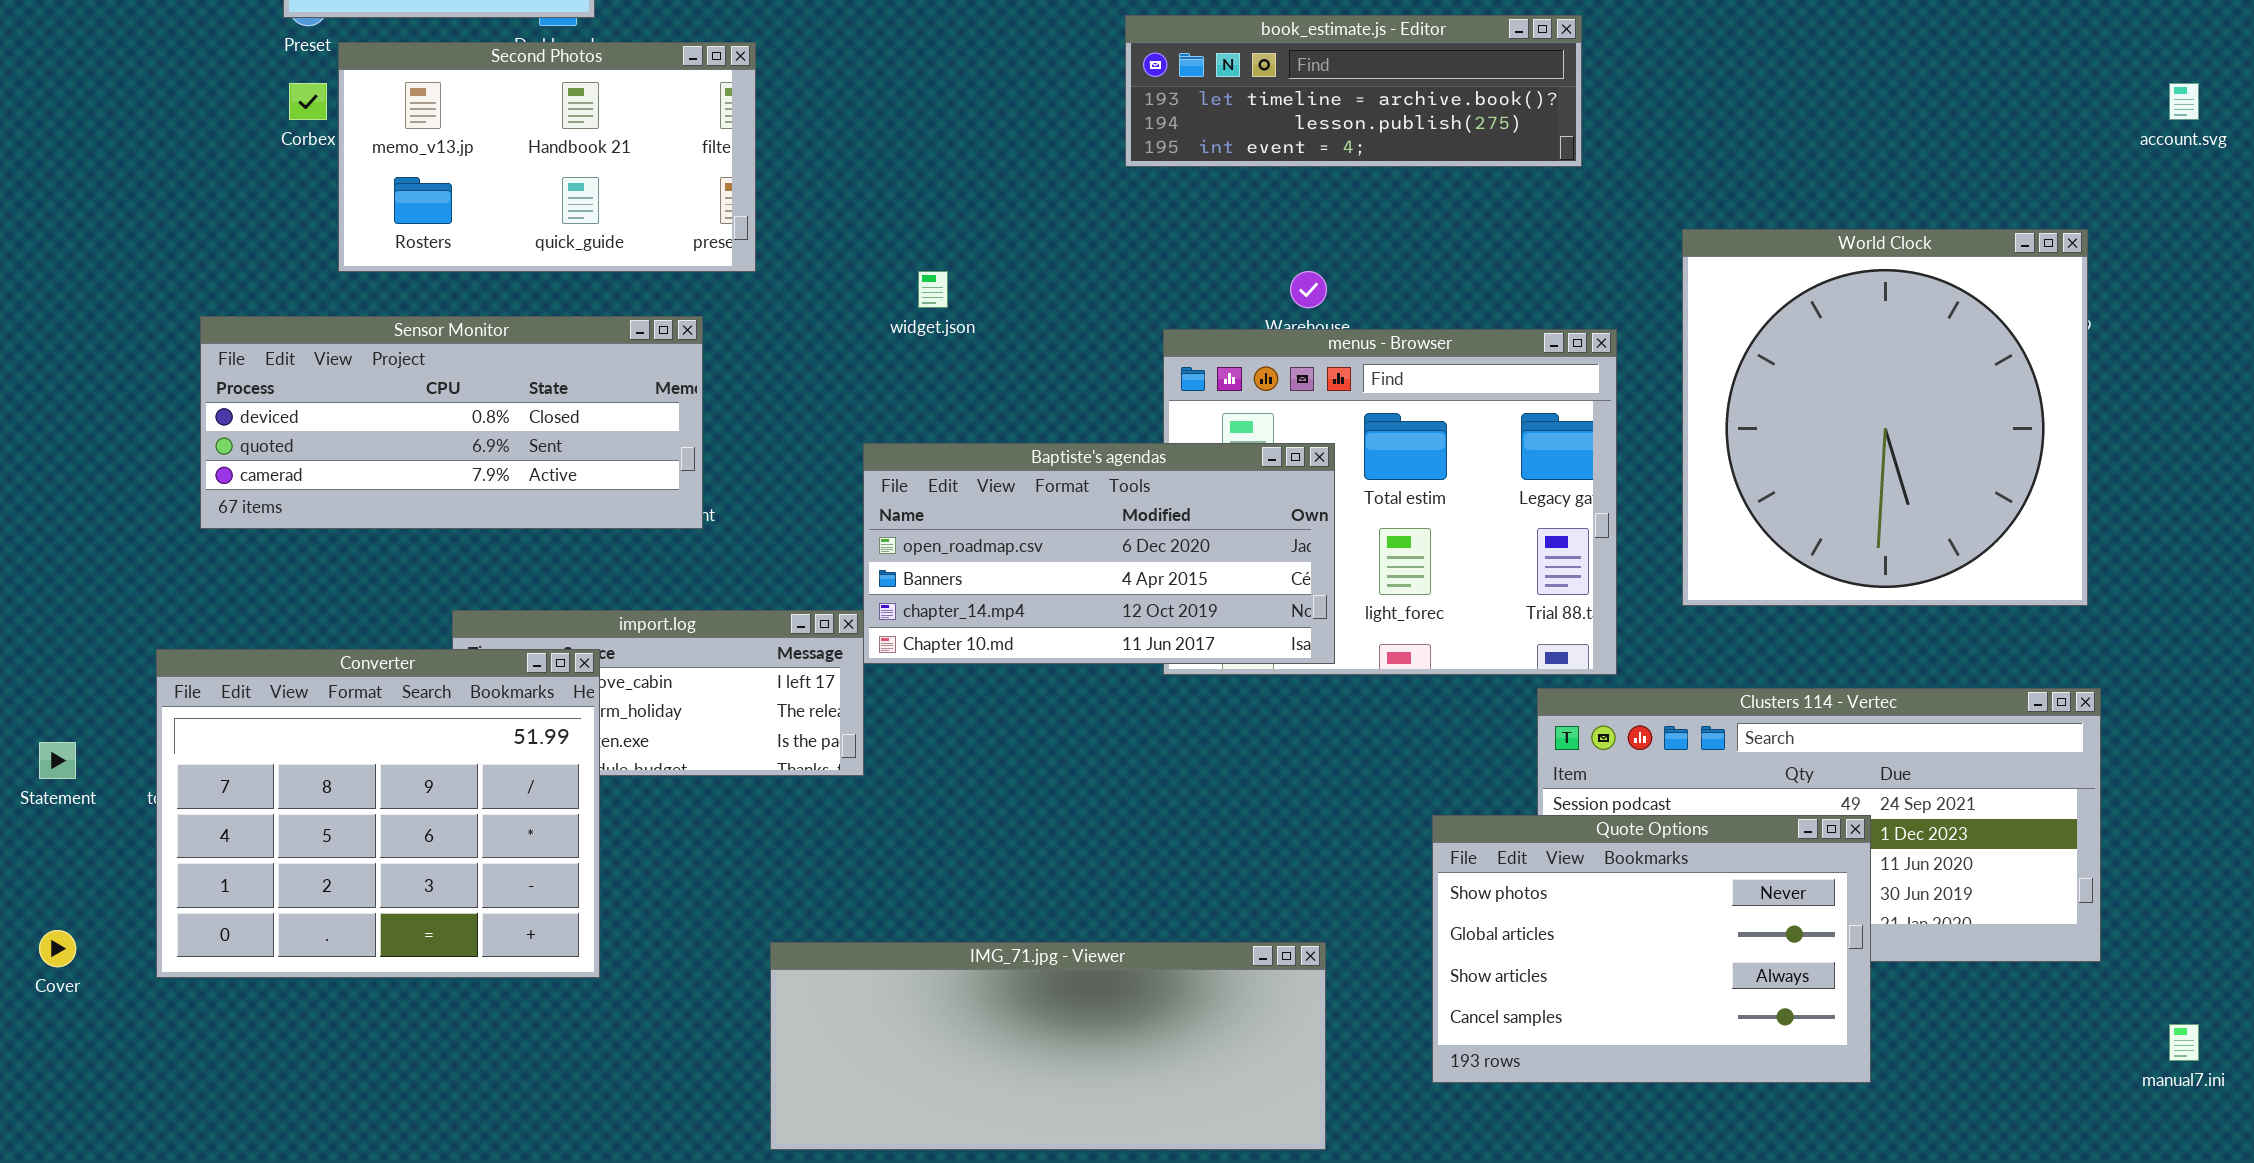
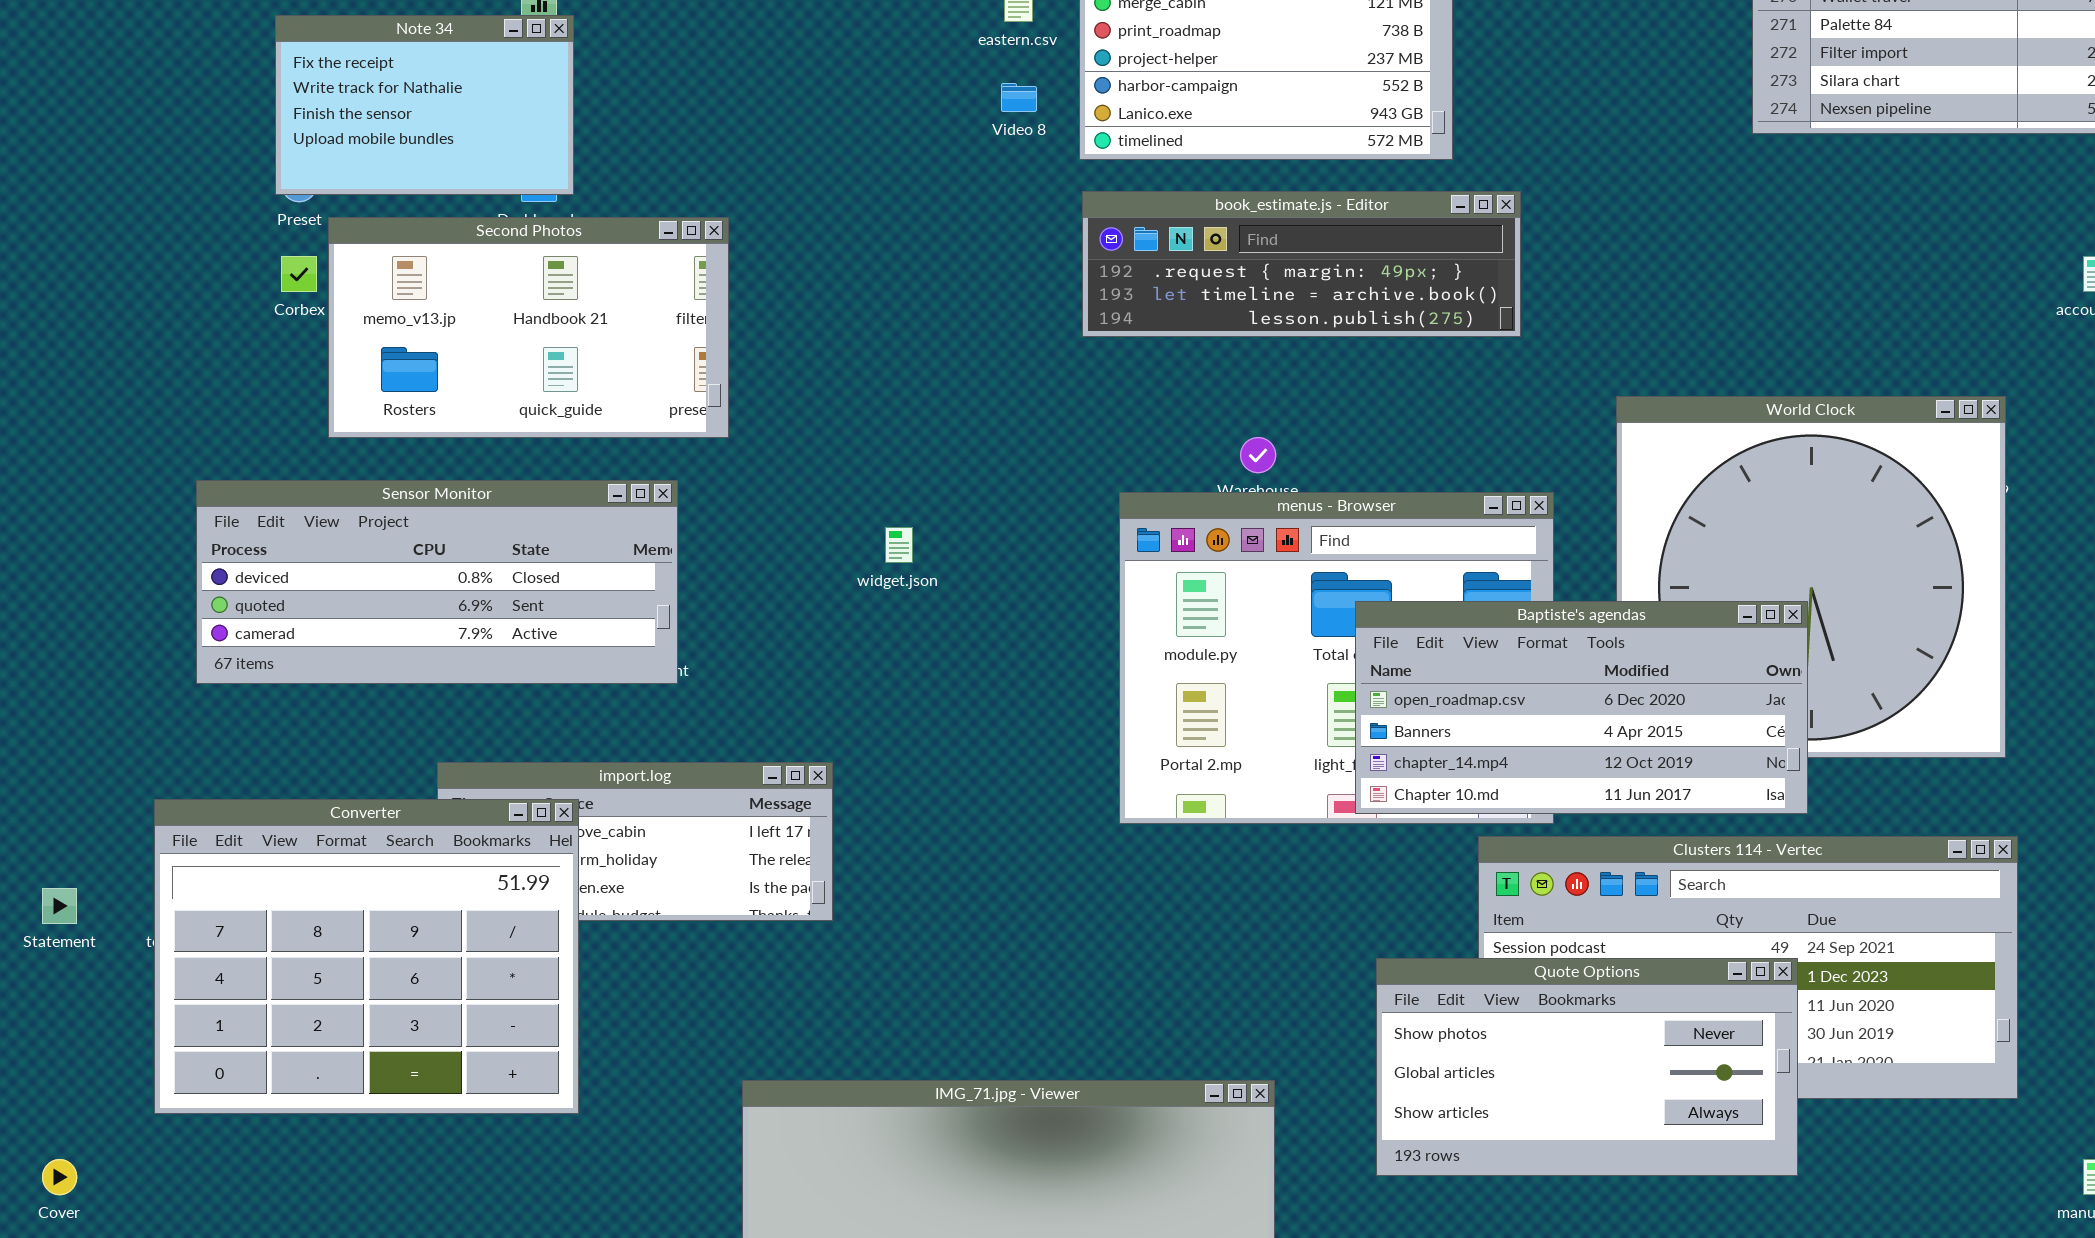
book_estimate.js - Editor: [1125,15,1582,167] -> [1082,191,1521,337], scrolled up 1 row
widget.json: [918,271,948,308] -> [885,527,913,563], moved
Baptiste's agendas: [863,443,1335,664] -> [1355,601,1808,814], moved
Quote Options: [1432,815,1871,1083] -> [1376,958,1798,1176], resized
Cover: [39,930,76,967] -> [42,1159,77,1195], moved

